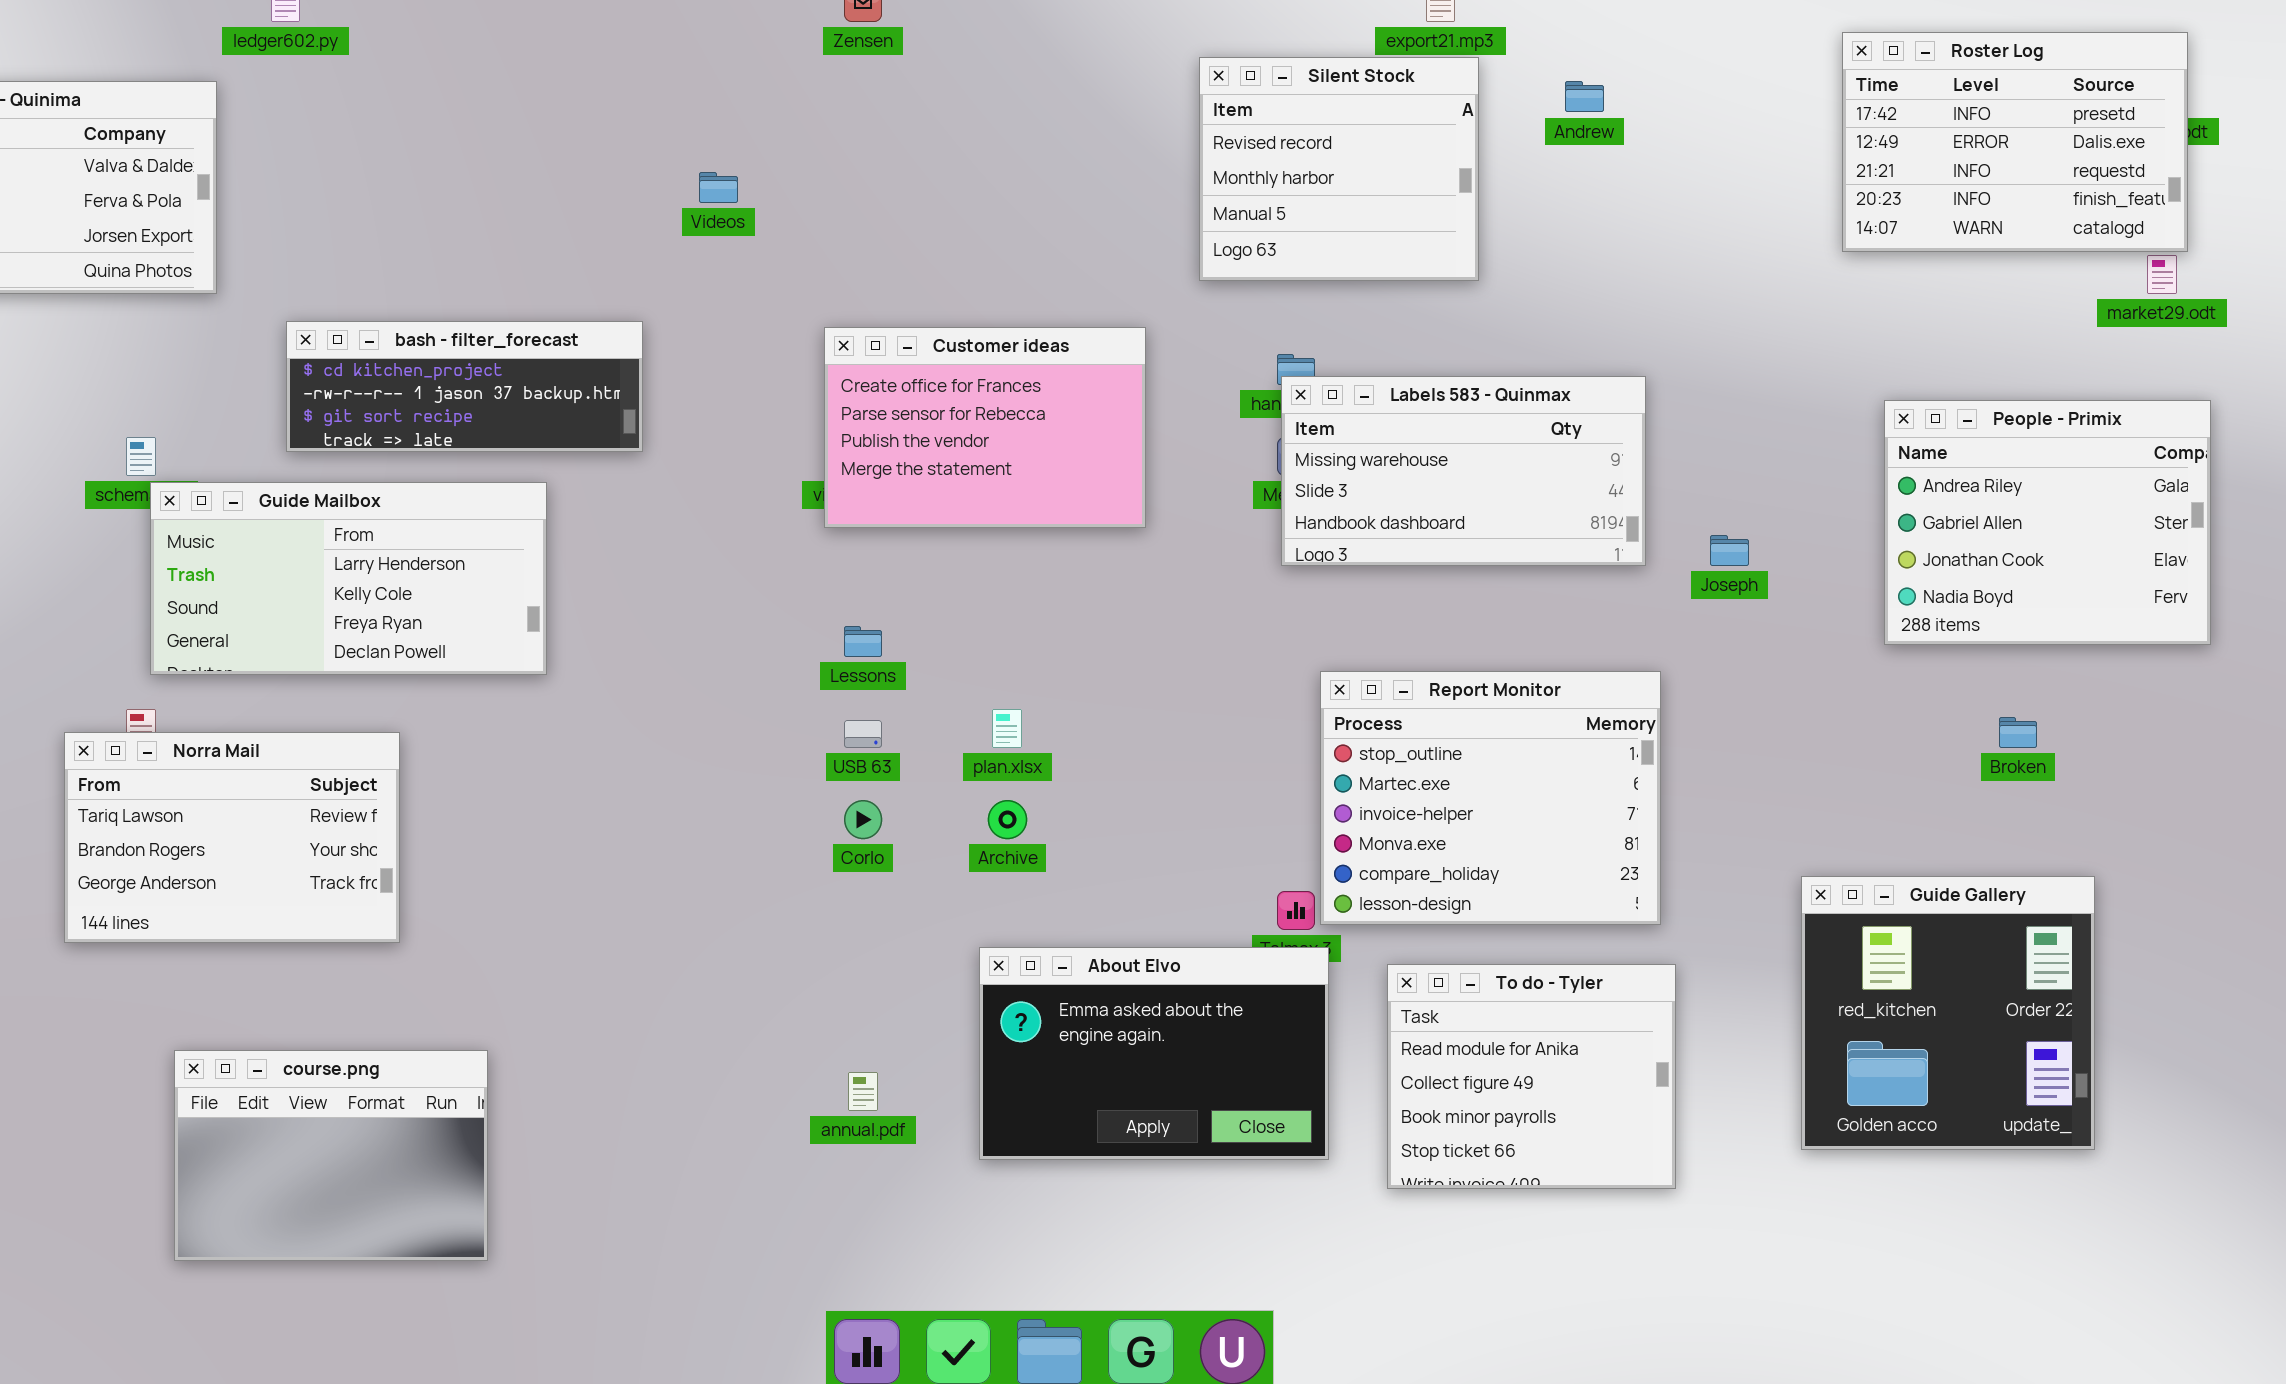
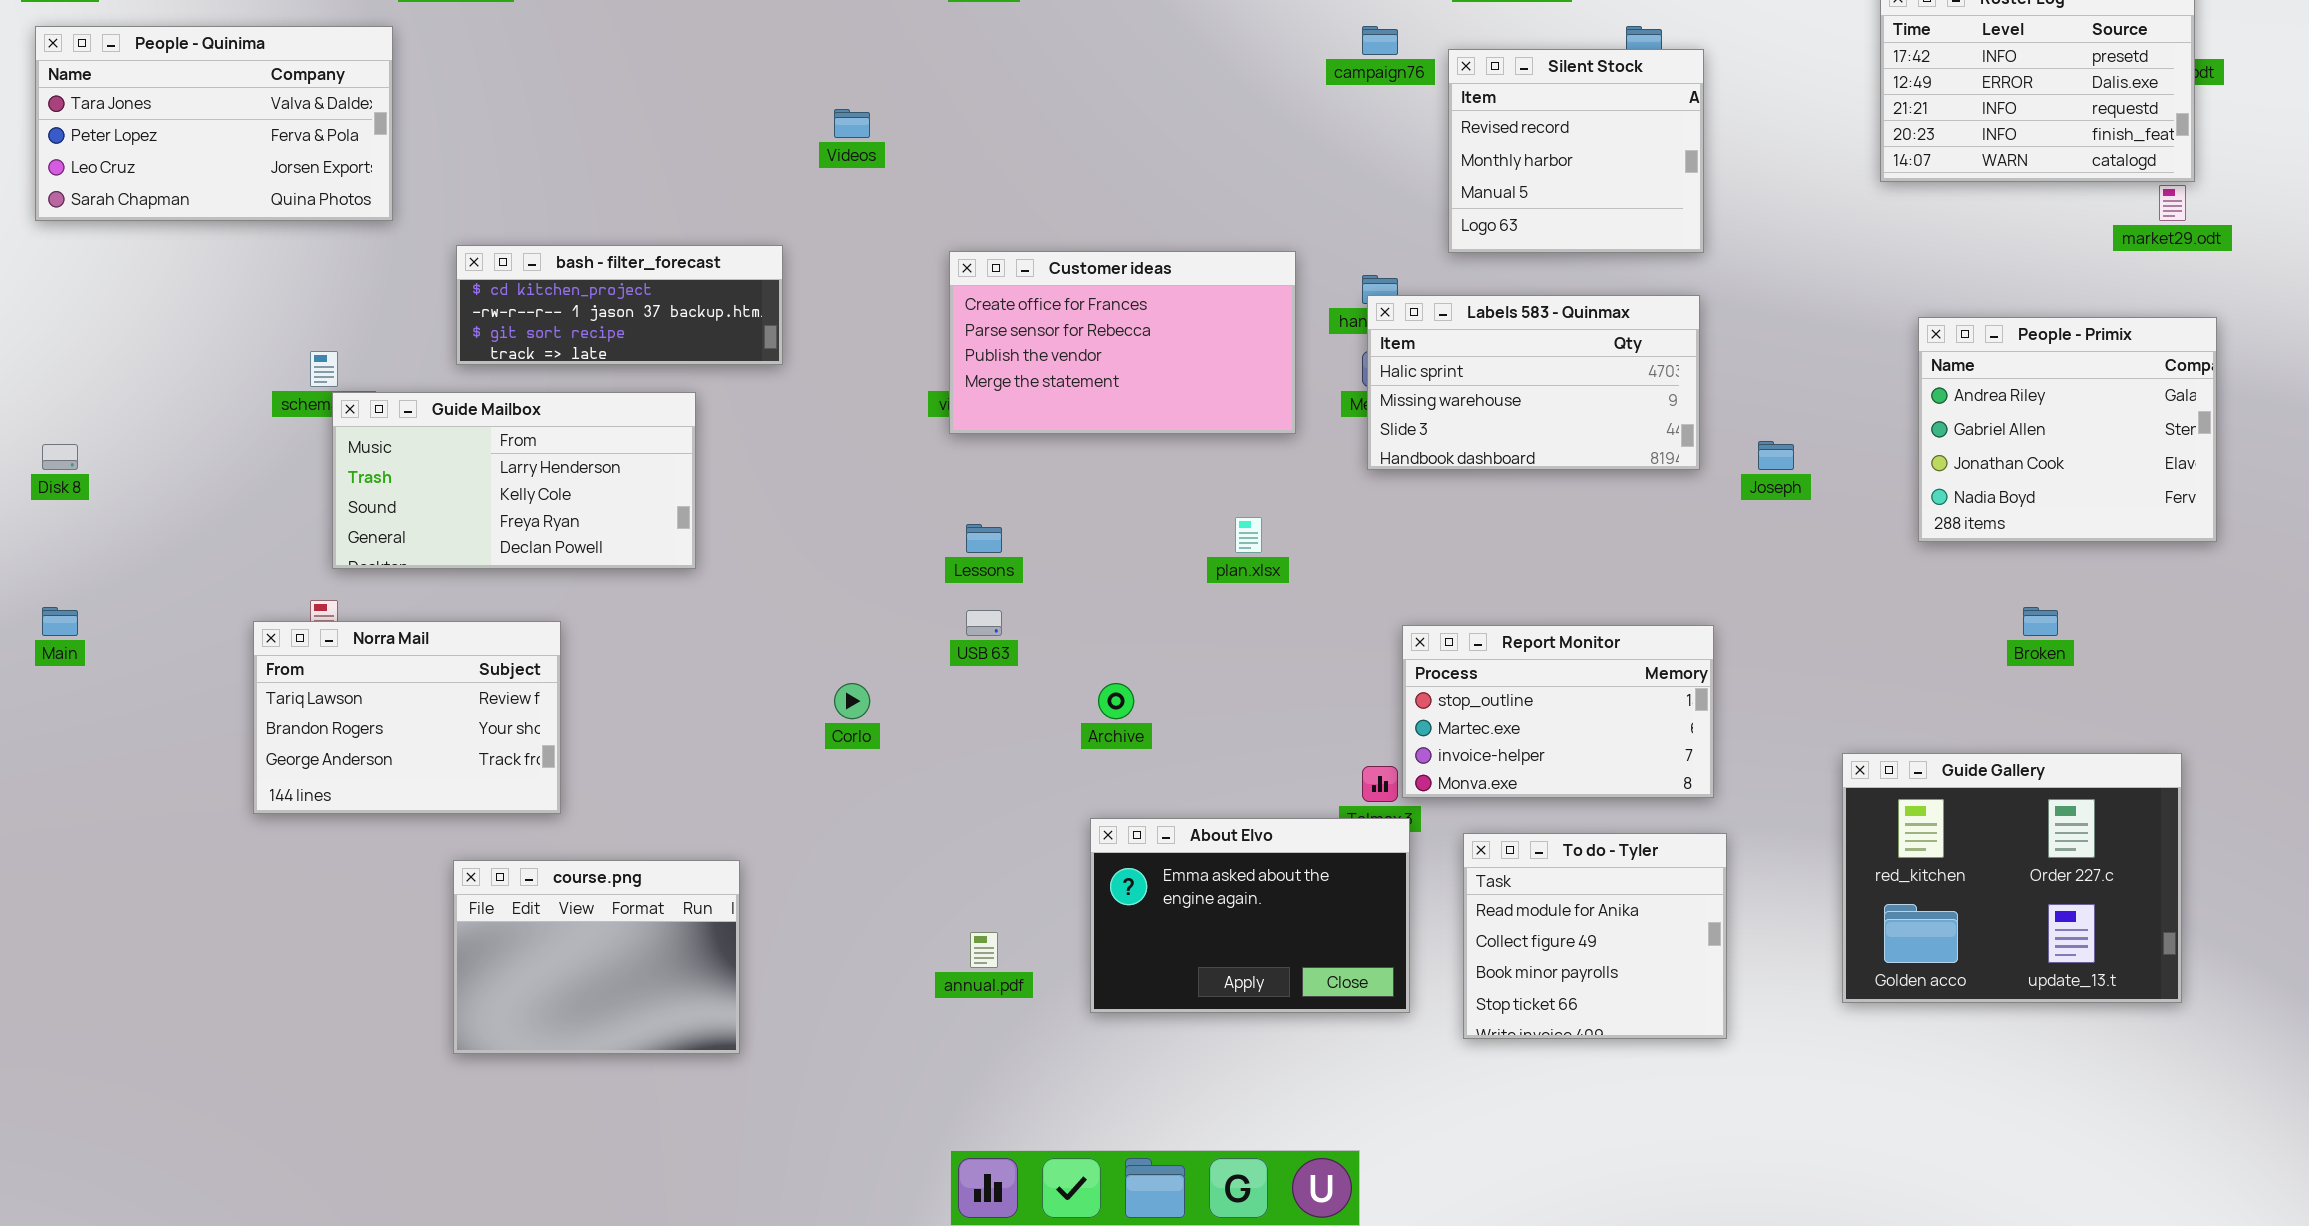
Silent Stock: [1199,57,1479,281] -> [1448,49,1704,253], moved
Customer ideas: [824,327,1146,528] -> [949,251,1296,434], resized
Labels 583 - Quinmax: [1281,376,1646,566] -> [1367,295,1700,470], scrolled up 1 row
Report Monitor: [1320,671,1661,925] -> [1402,625,1714,798], resized
plan.xlsx: [992,709,1022,748] -> [1235,517,1262,553], moved
Corlo: [844,800,882,839] -> [834,683,870,719], moved
Guide Gallery: [1801,876,2095,1150] -> [1842,753,2182,1003], resized
course.png: [174,1050,488,1261] -> [453,860,740,1054], moved

